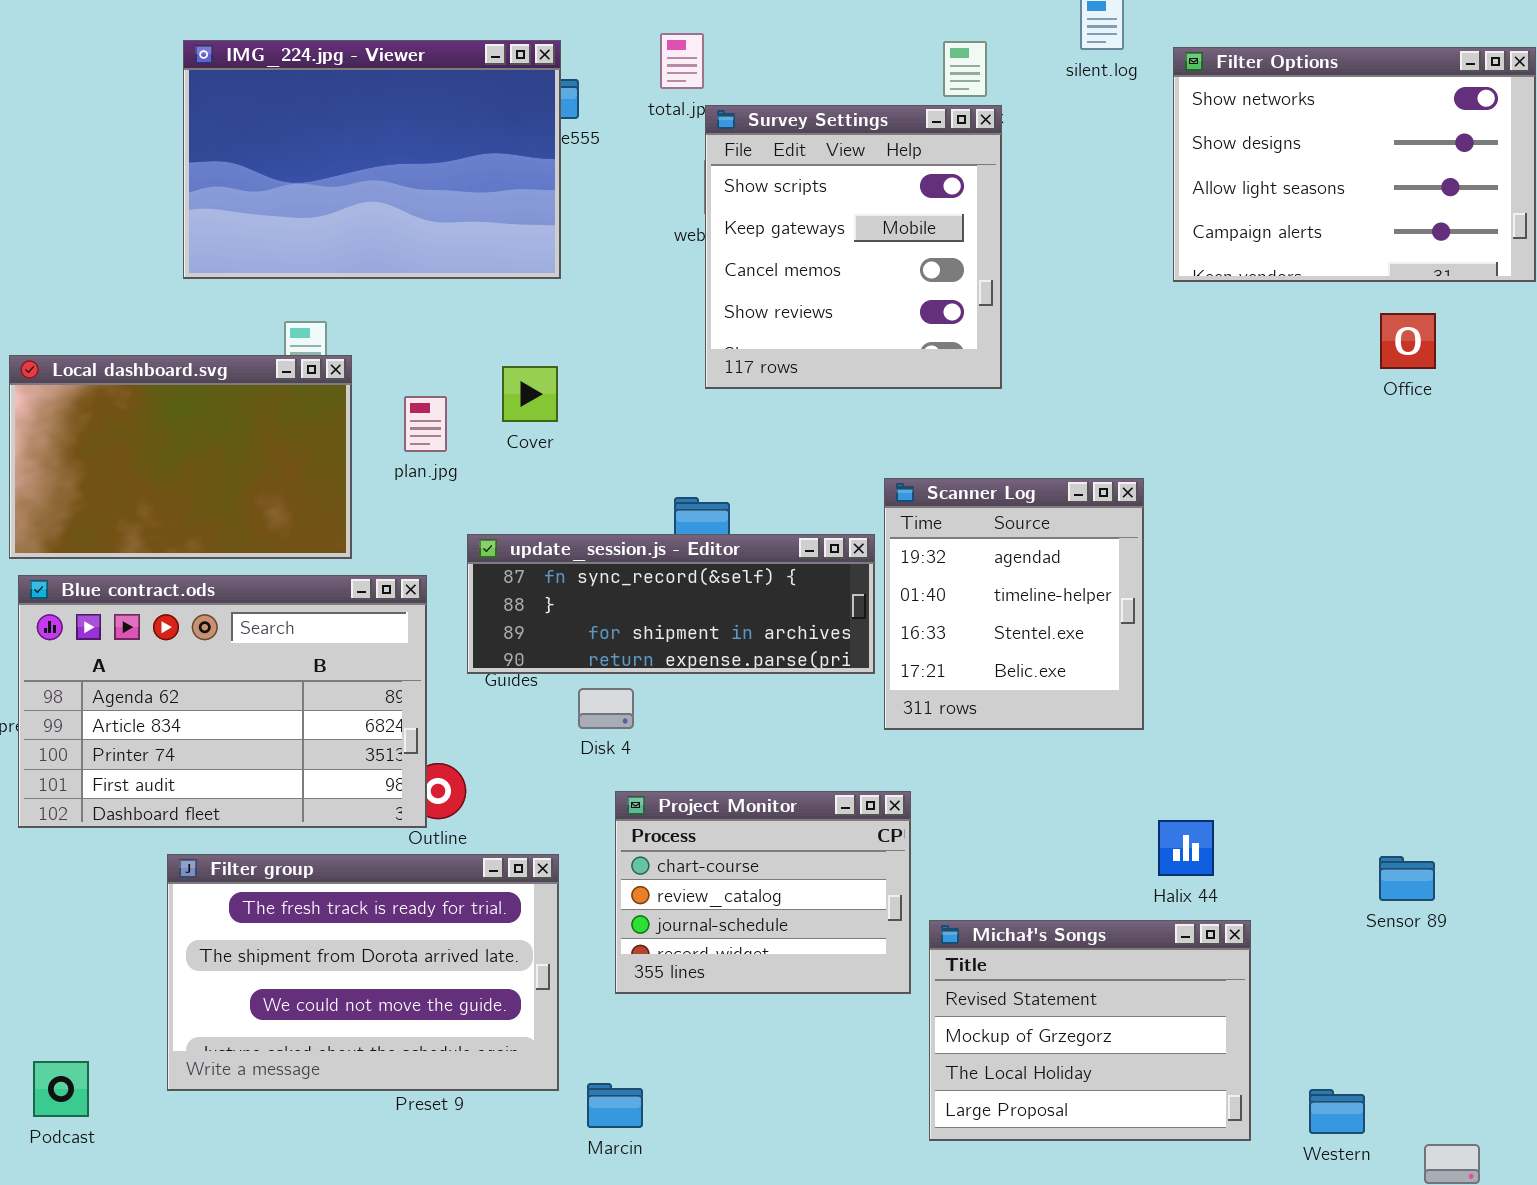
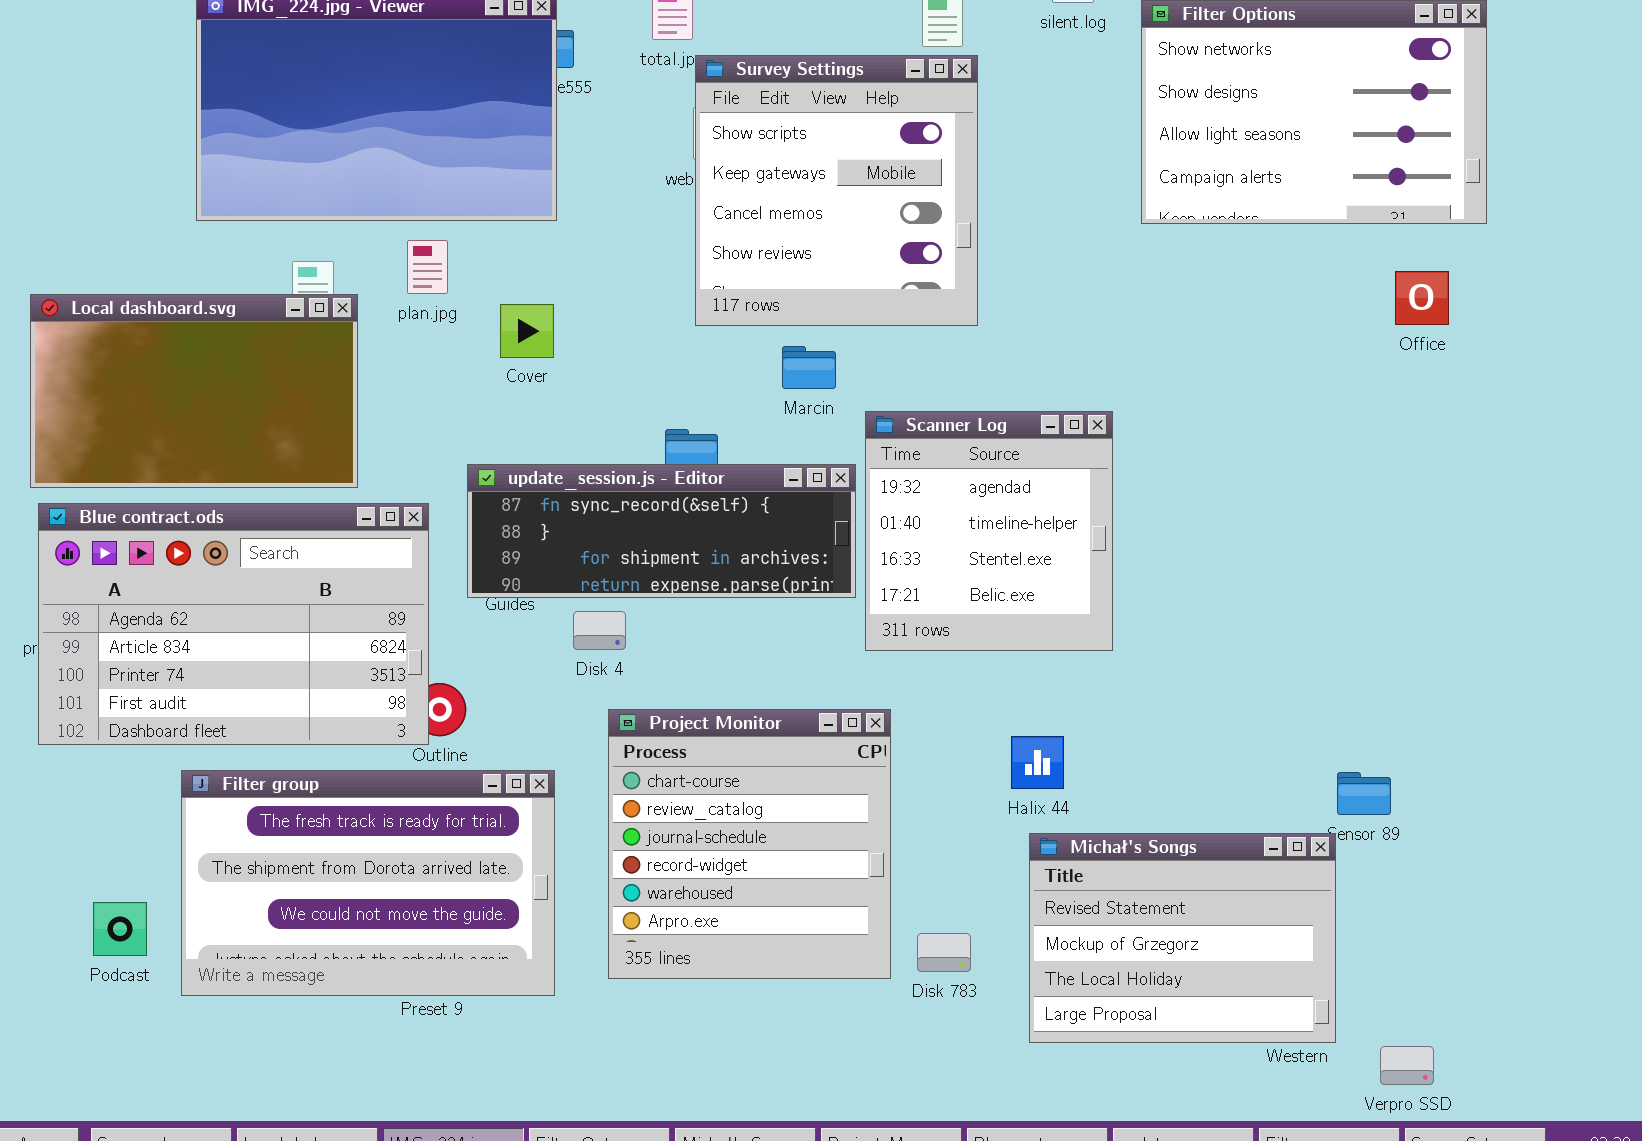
Office: [1380,313,1436,369] -> [1395,271,1449,325], moved
plan.jpg: [404,396,447,452] -> [407,240,448,294], moved
Project Monitor: [615,791,911,994] -> [608,709,891,979], resized
Halix 44: [1158,820,1214,876] -> [1011,736,1064,789], moved
Michał's Songs: [929,920,1251,1141] -> [1029,833,1336,1043], moved
Podcast: [33,1061,89,1117] -> [93,902,147,956], moved
Marcin: [587,1083,643,1128] -> [782,346,836,389], moved

